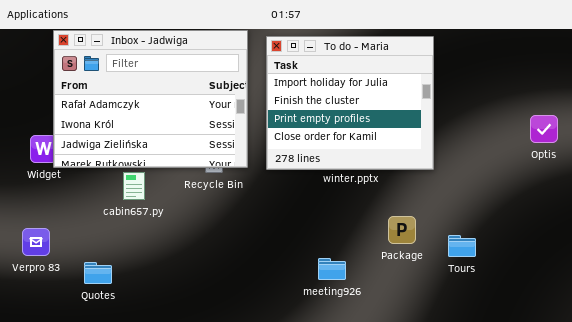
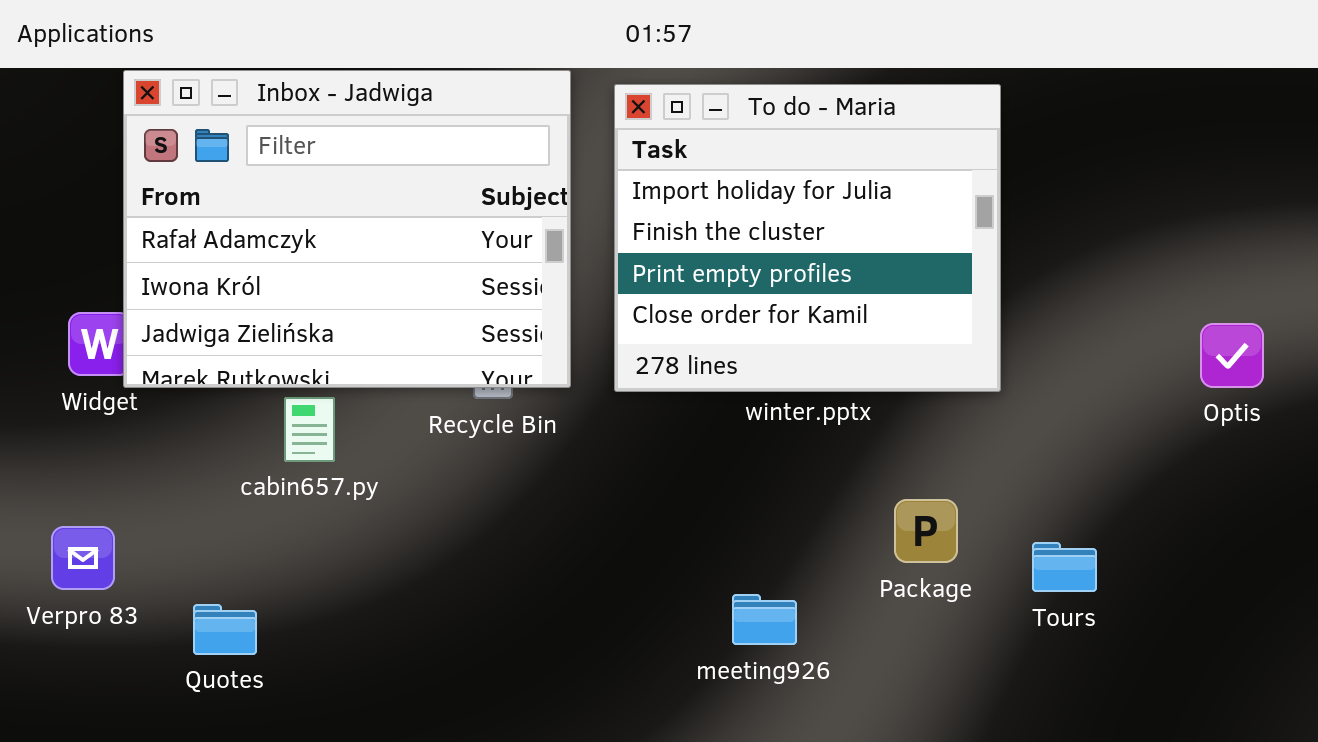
Optis: [530,115,558,143] -> [1200,323,1264,388], moved

